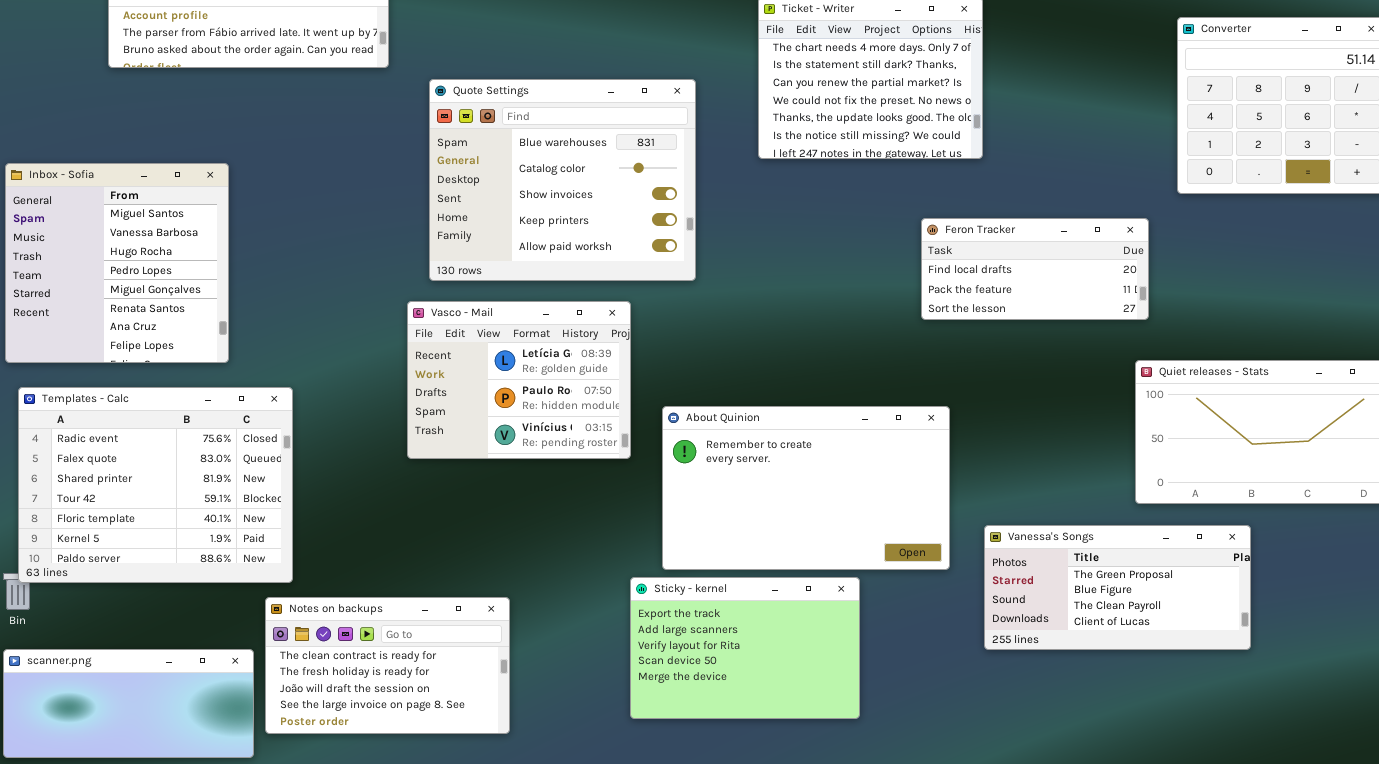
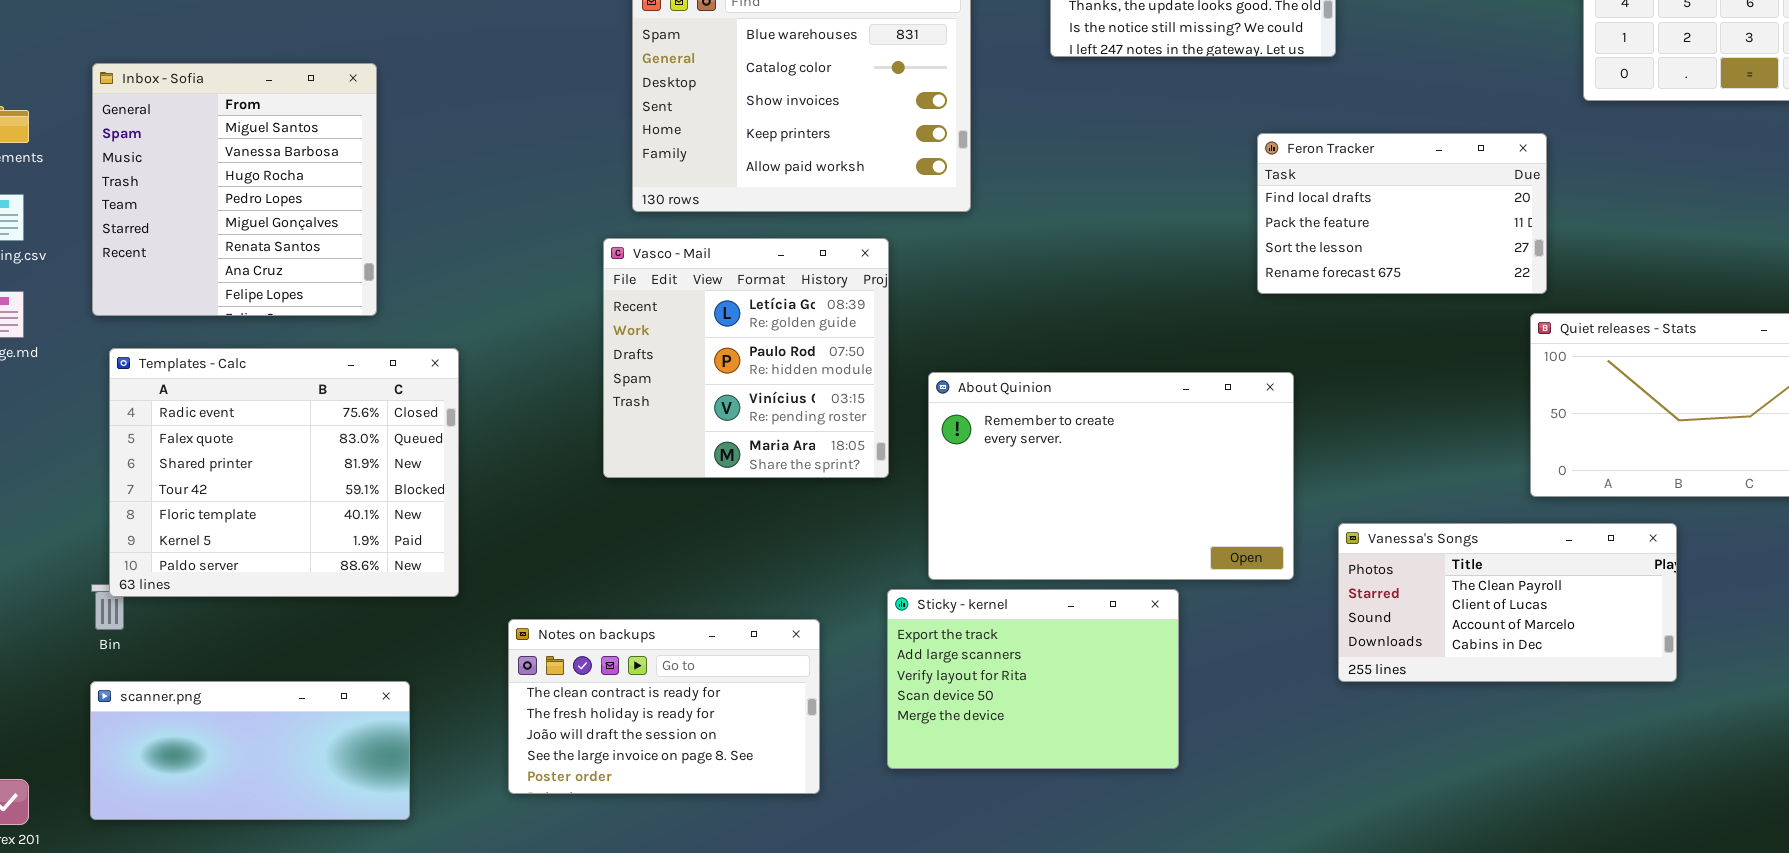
Feron Tracker: [921,218,1149,320] -> [1257,133,1547,294], resized
Vasco - Mail: [407,301,631,459] -> [603,238,889,478], resized
Vanessa's Songs: [984,525,1251,650] -> [1338,523,1677,682], scrolled down 2 rows
Notes on backups: [265,597,510,734] -> [508,619,820,794], moved

